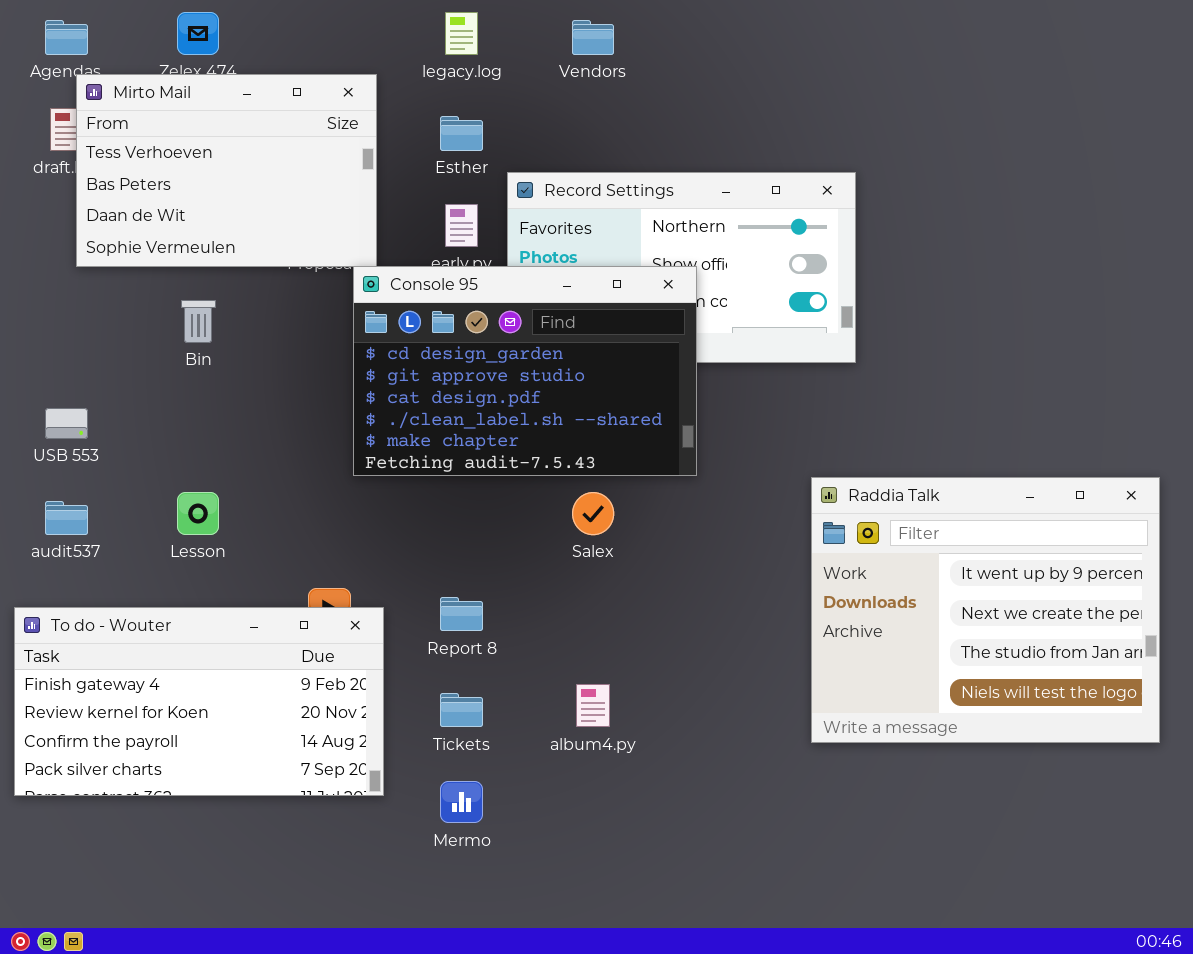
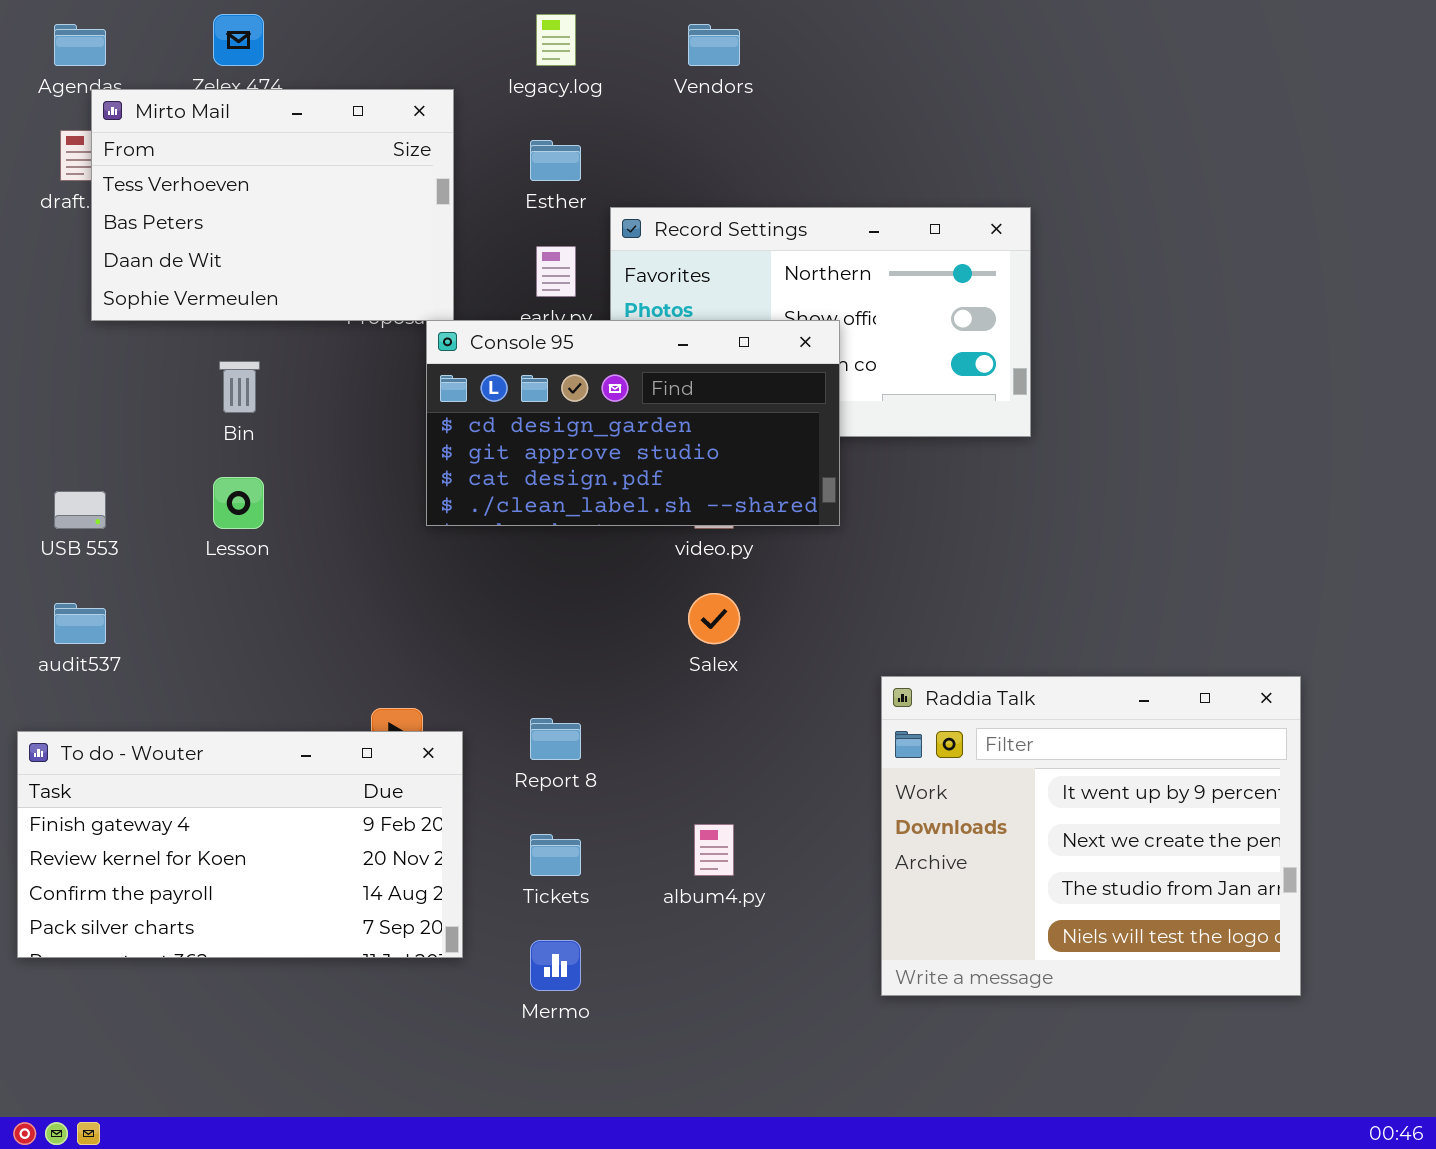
Console 95: [353,266,697,476] -> [426,320,840,526], resized
Raddia Talk: [811,477,1160,743] -> [881,676,1301,996], moved
Lesson: [177,492,219,535] -> [213,477,264,529], moved

